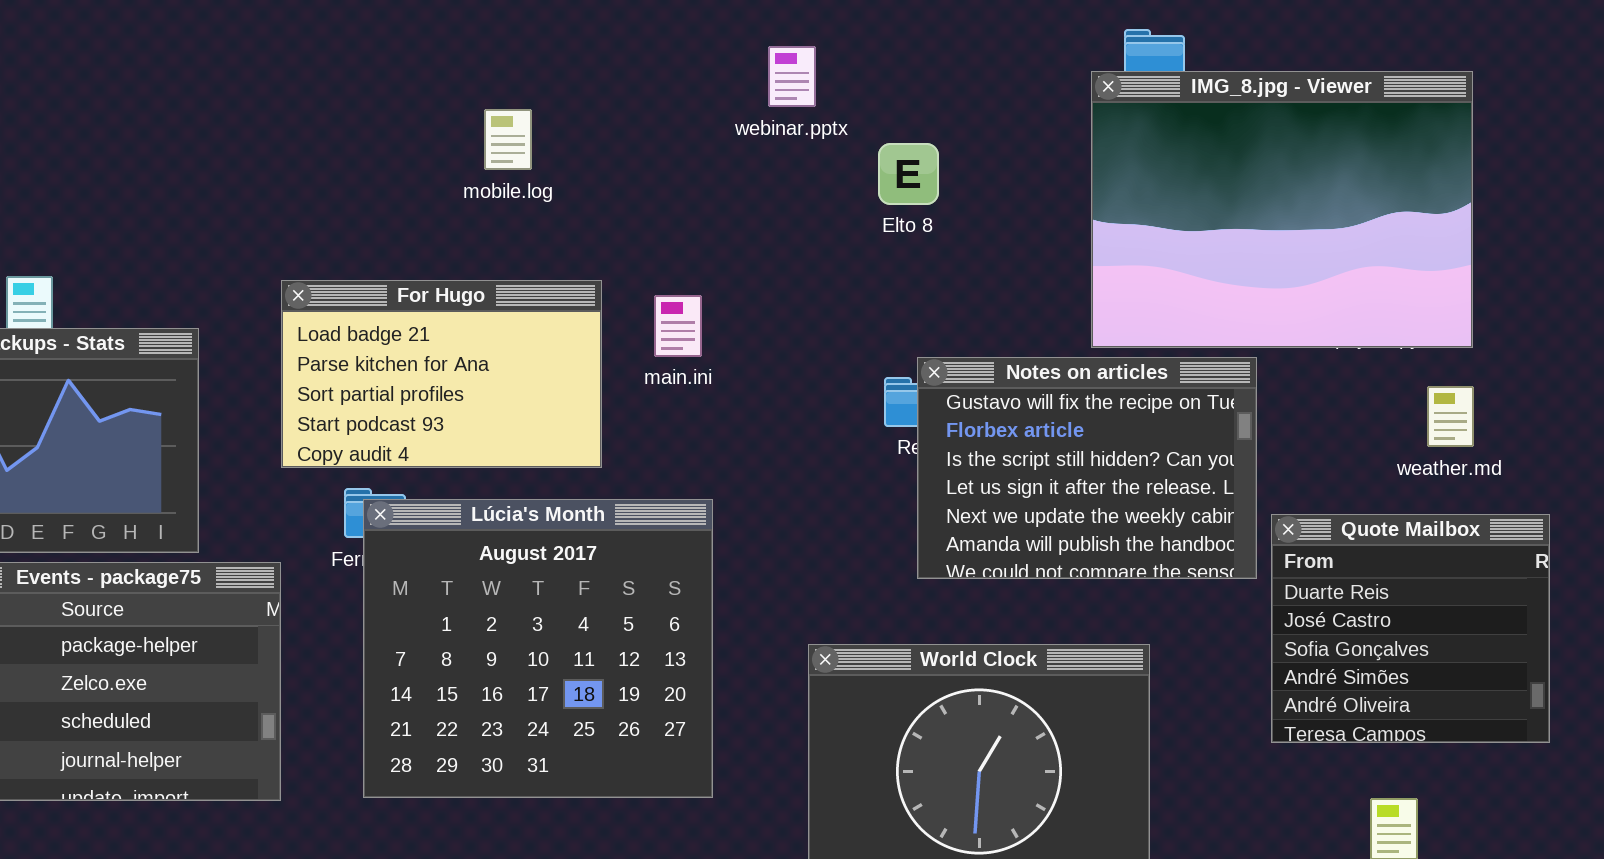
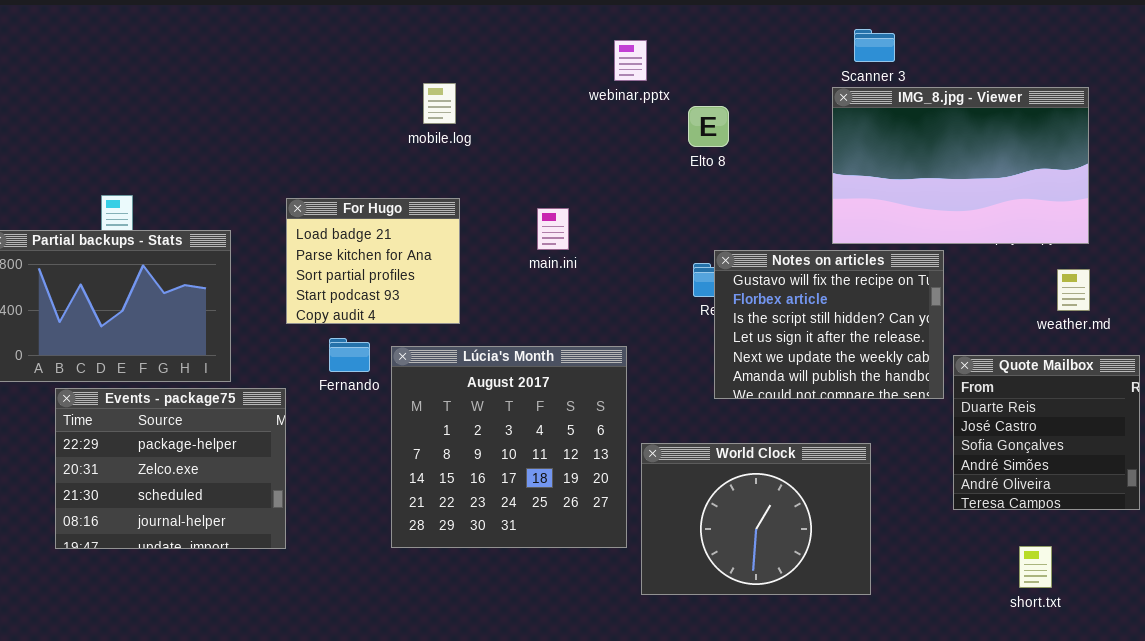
IMG_8.jpg - Viewer: [1091,71,1473,348] -> [832,87,1089,244], resized
For Hugo: [281,280,602,468] -> [286,198,460,324], resized
Lúcia's Month: [363,499,713,798] -> [391,346,627,548], moved

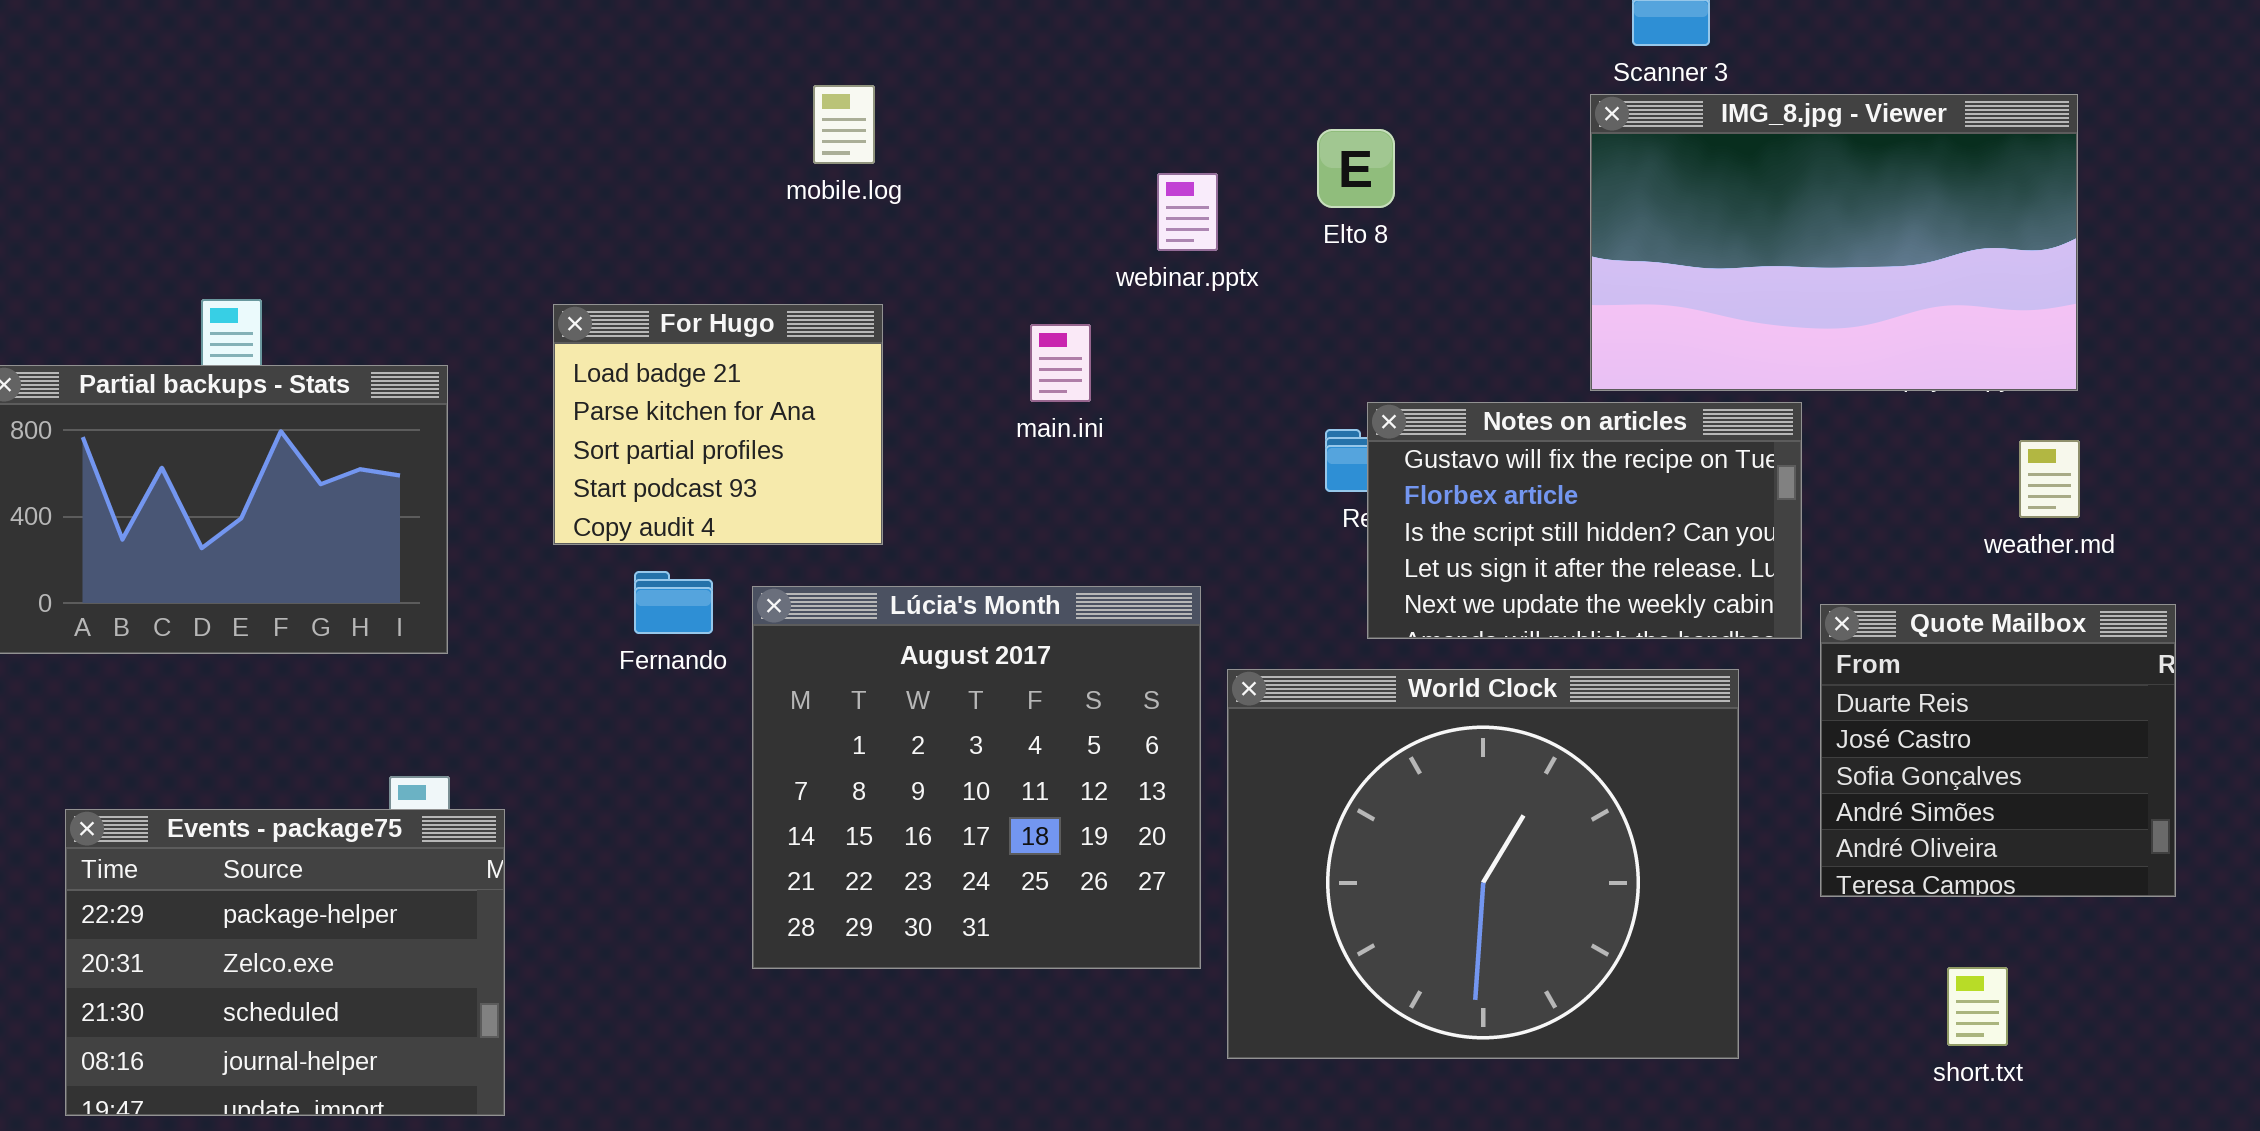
webinar.pptx: [614,40,647,81] -> [1157,173,1218,251], moved
Notes on articles: [714,250,944,399] -> [1367,402,1802,639], resized
Events - package75: [55,388,286,549] -> [65,809,505,1116], moved
World Clock: [641,443,871,595] -> [1227,669,1739,1059], resized

